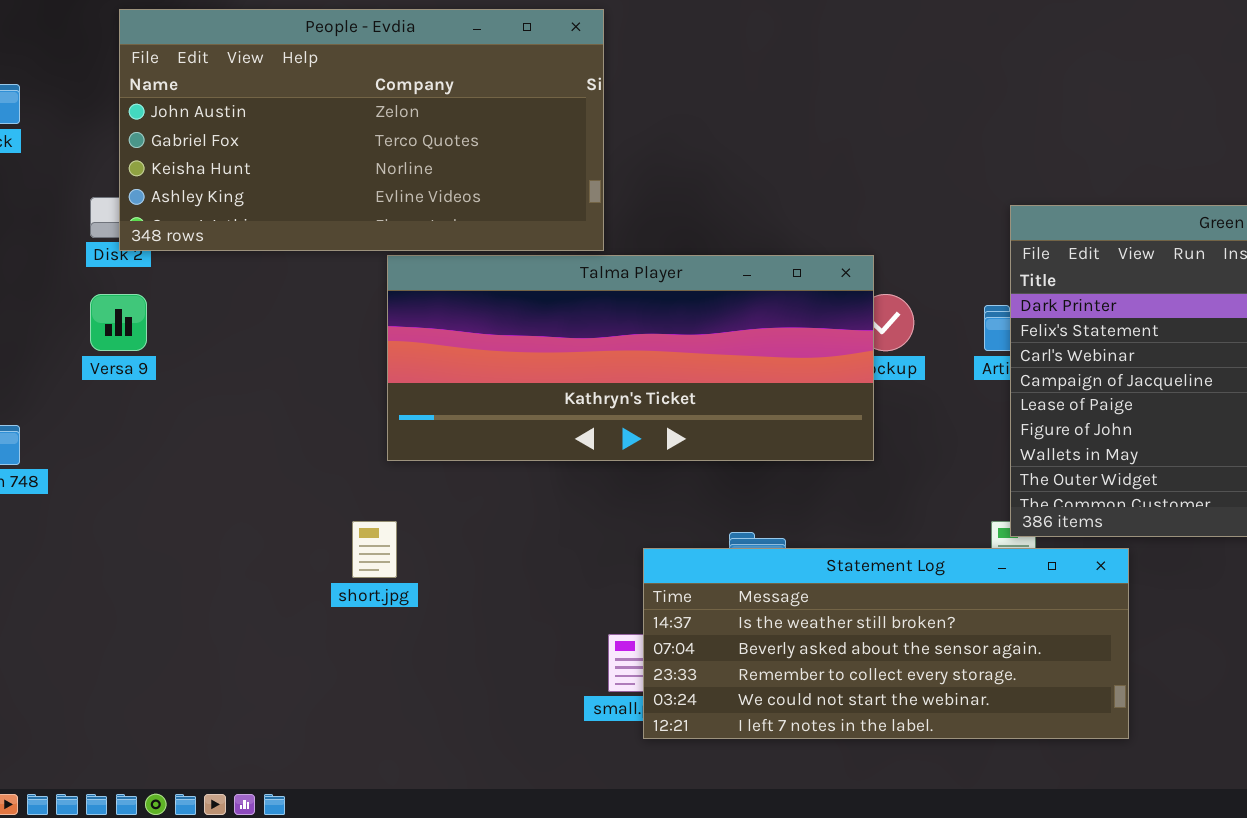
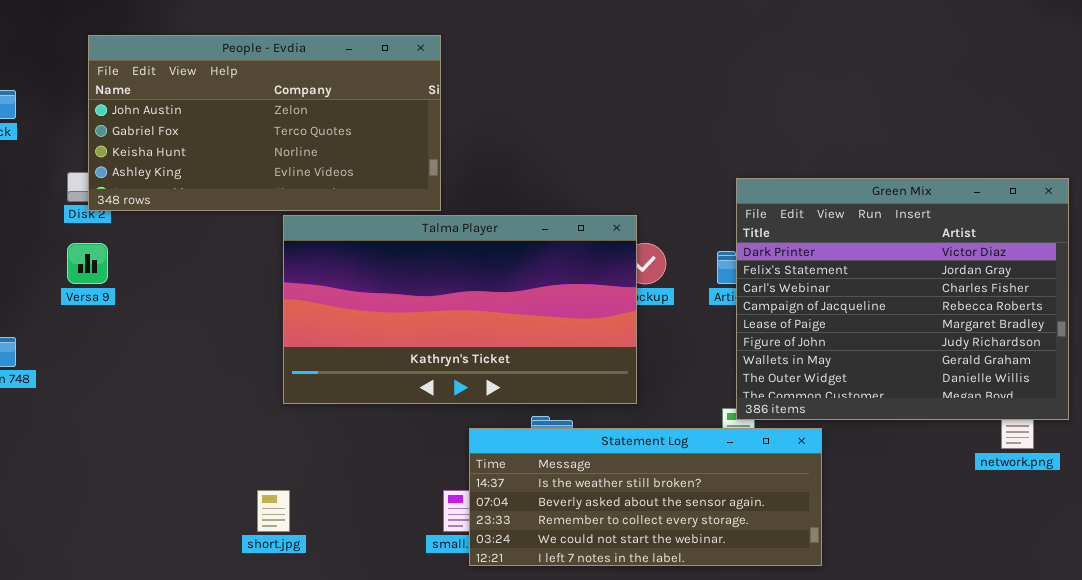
Talma Player: [387,255,874,461] -> [283,215,637,404], resized
short.jpg: [352,521,397,578] -> [257,490,290,532], moved

